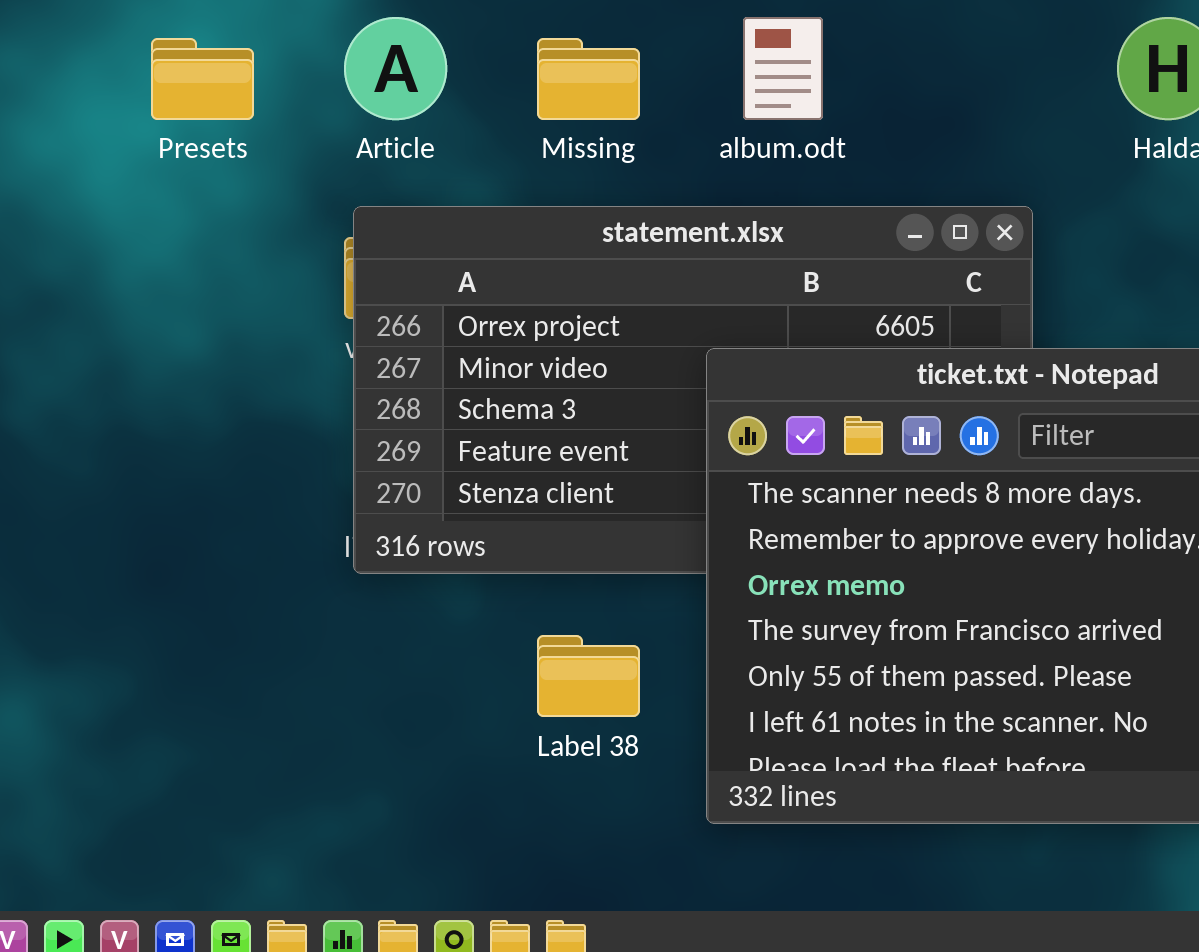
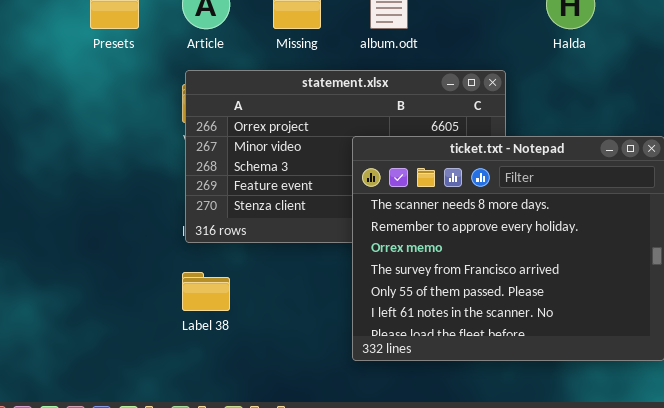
Label 38: [537,635,640,717] -> [182,272,230,311], moved

